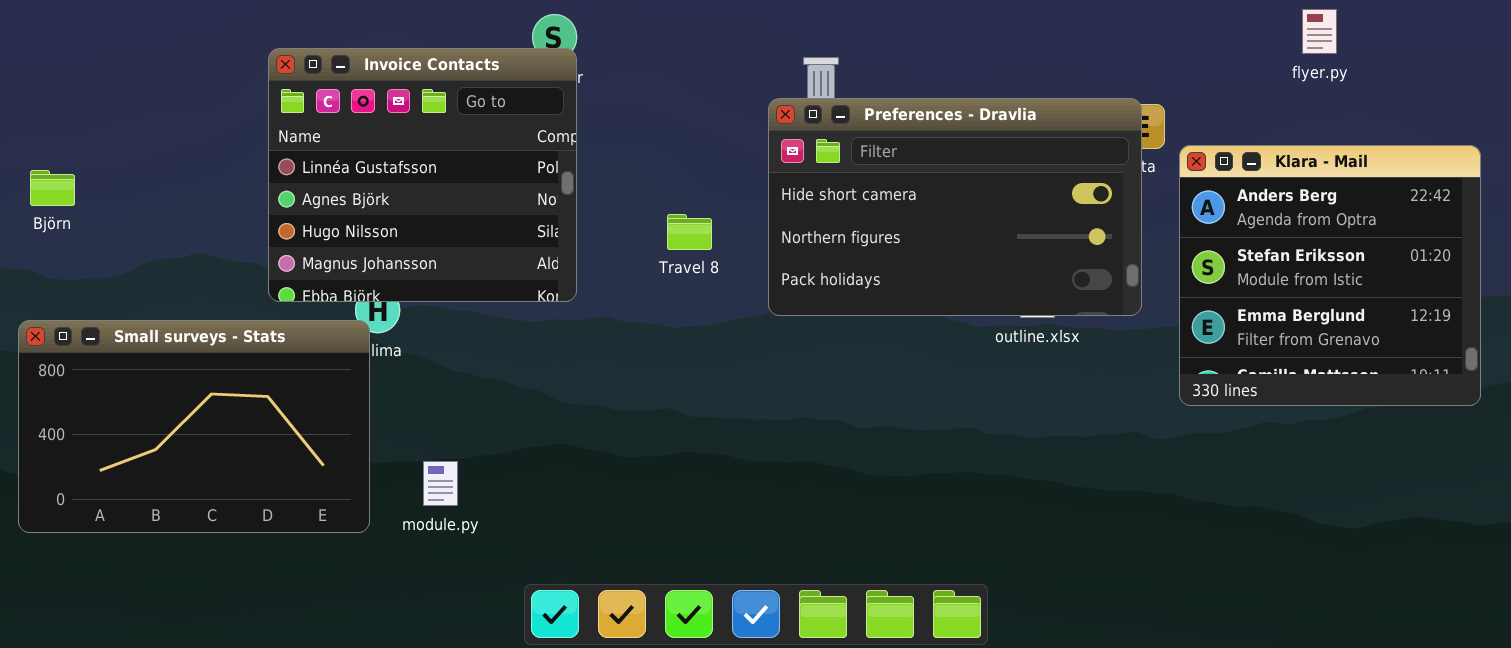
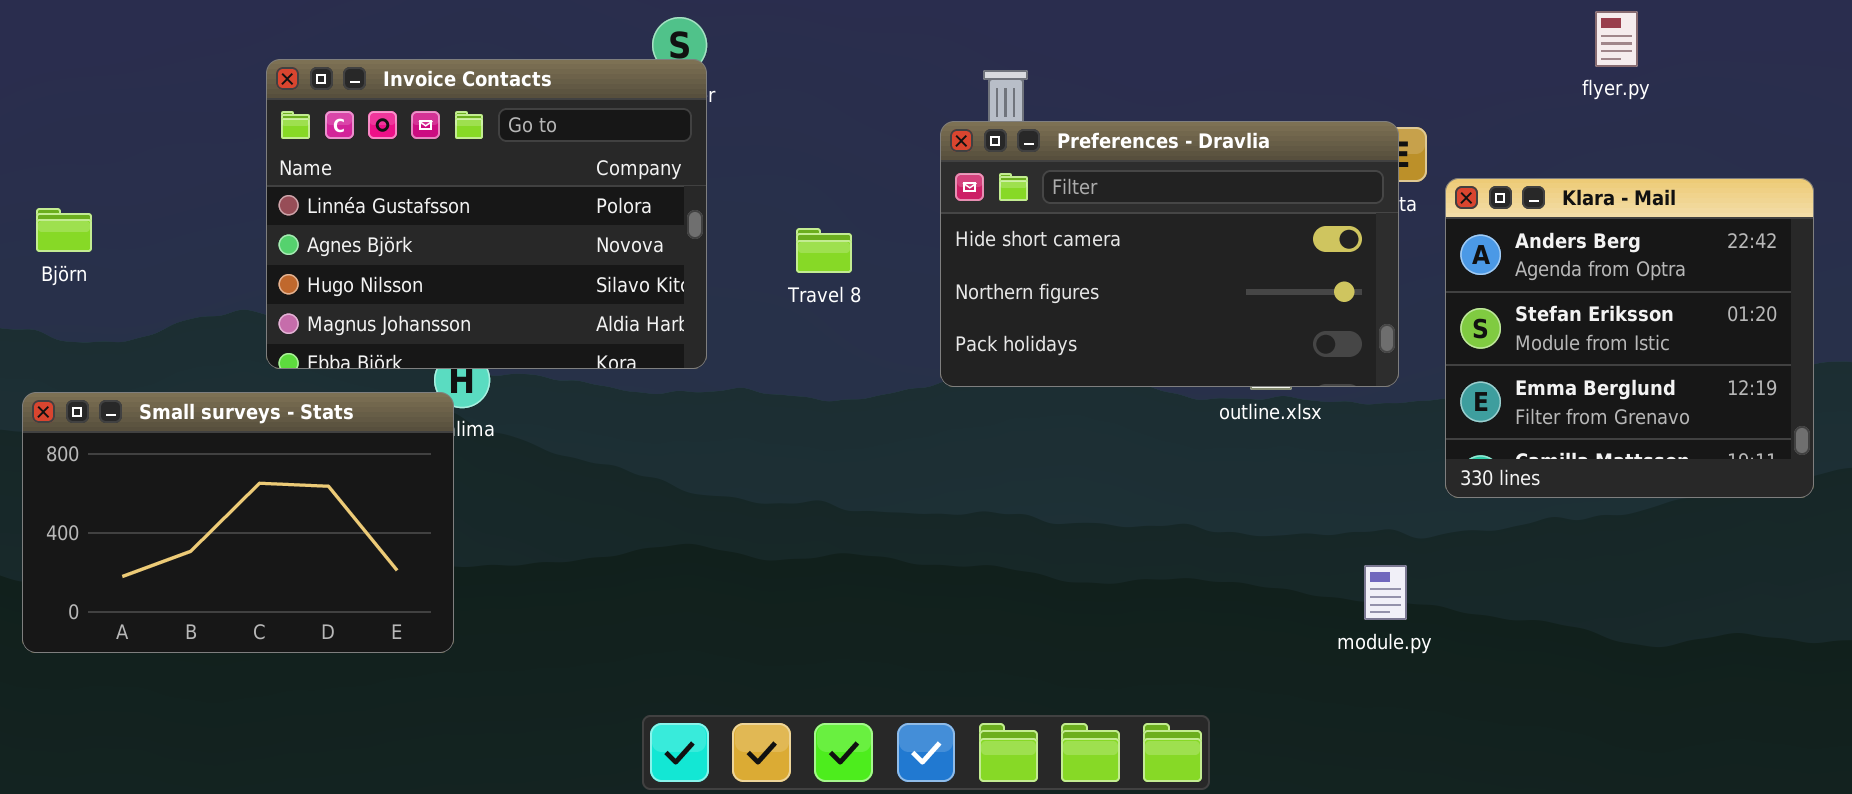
Invoice Contacts: [268,48,577,302] -> [266,59,707,369], resized
Travel 8: [667,214,712,250] -> [796,228,852,273], moved
module.py: [423,461,458,506] -> [1364,565,1407,620], moved

